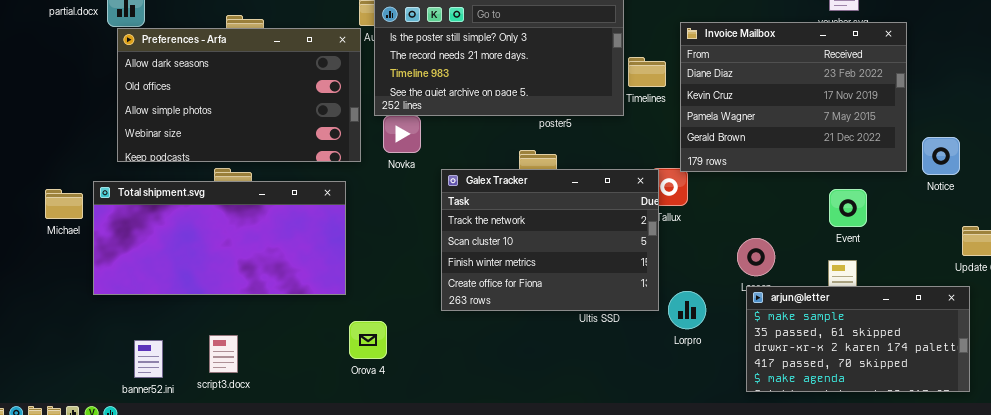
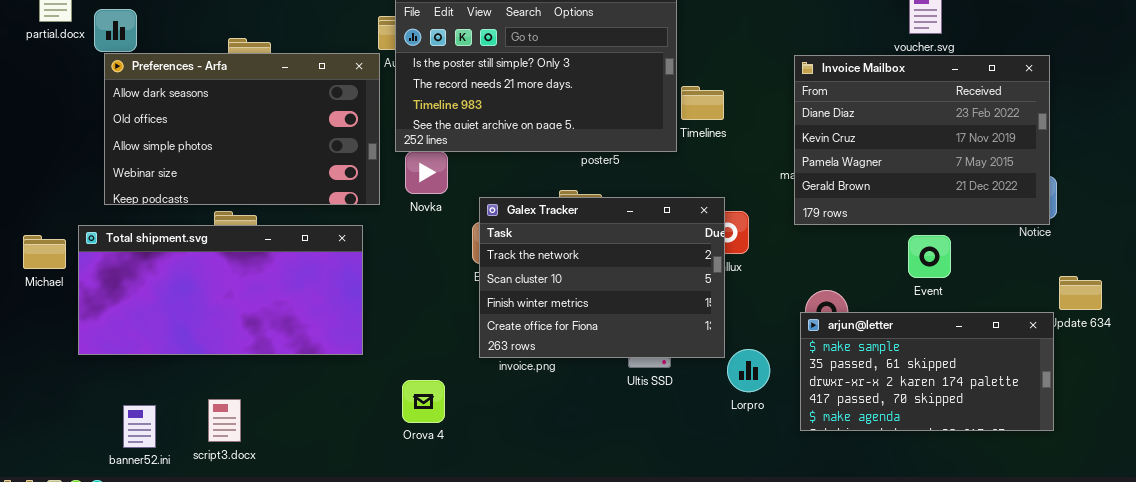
Invoice Mailbox: [680,22,907,172] -> [794,55,1050,225], moved
Galex Tracker: [441,169,659,311] -> [479,197,725,358], moved
arjun@letter: [746,286,970,392] -> [800,312,1054,431], moved
Orova 4: [349,321,387,359] -> [402,380,445,423], moved

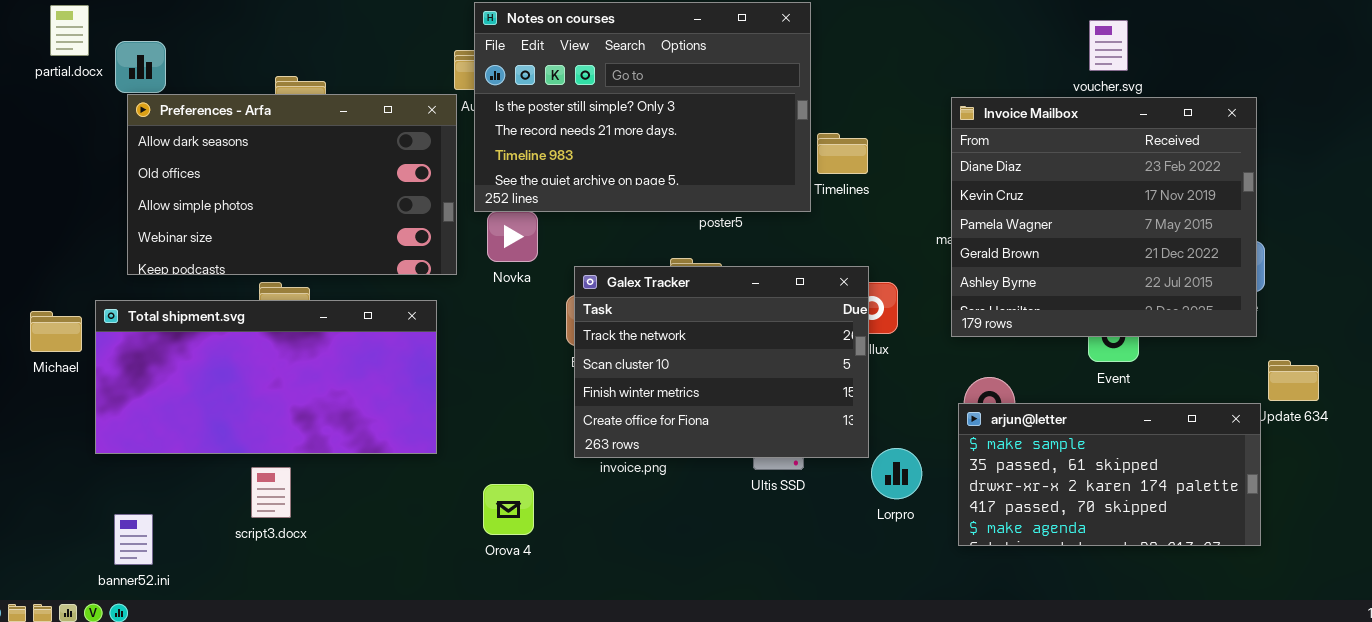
Invoice Mailbox: [794,55,1050,225] -> [951,97,1257,337], resized
script3.docx: [208,399,241,442] -> [251,467,291,518], moved
banner52.ini: [123,405,156,448] -> [114,514,153,565], moved

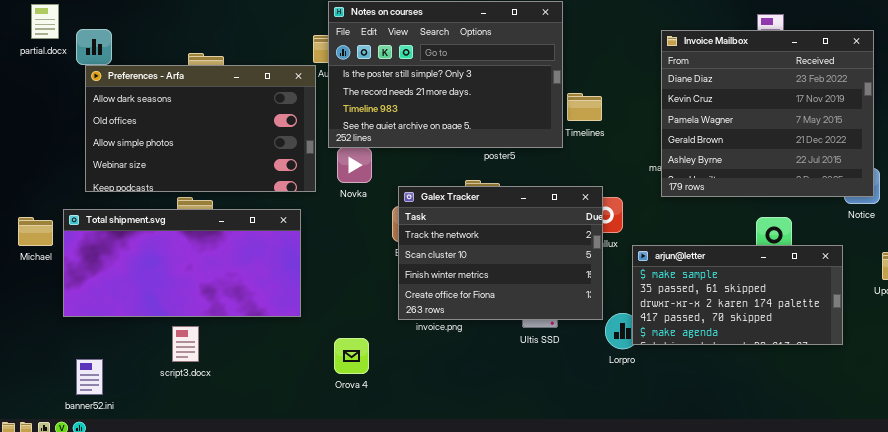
Invoice Mailbox: [951,97,1257,337] -> [661,30,874,197], moved
arjun@letter: [958,403,1261,546] -> [632,245,843,345], moved

